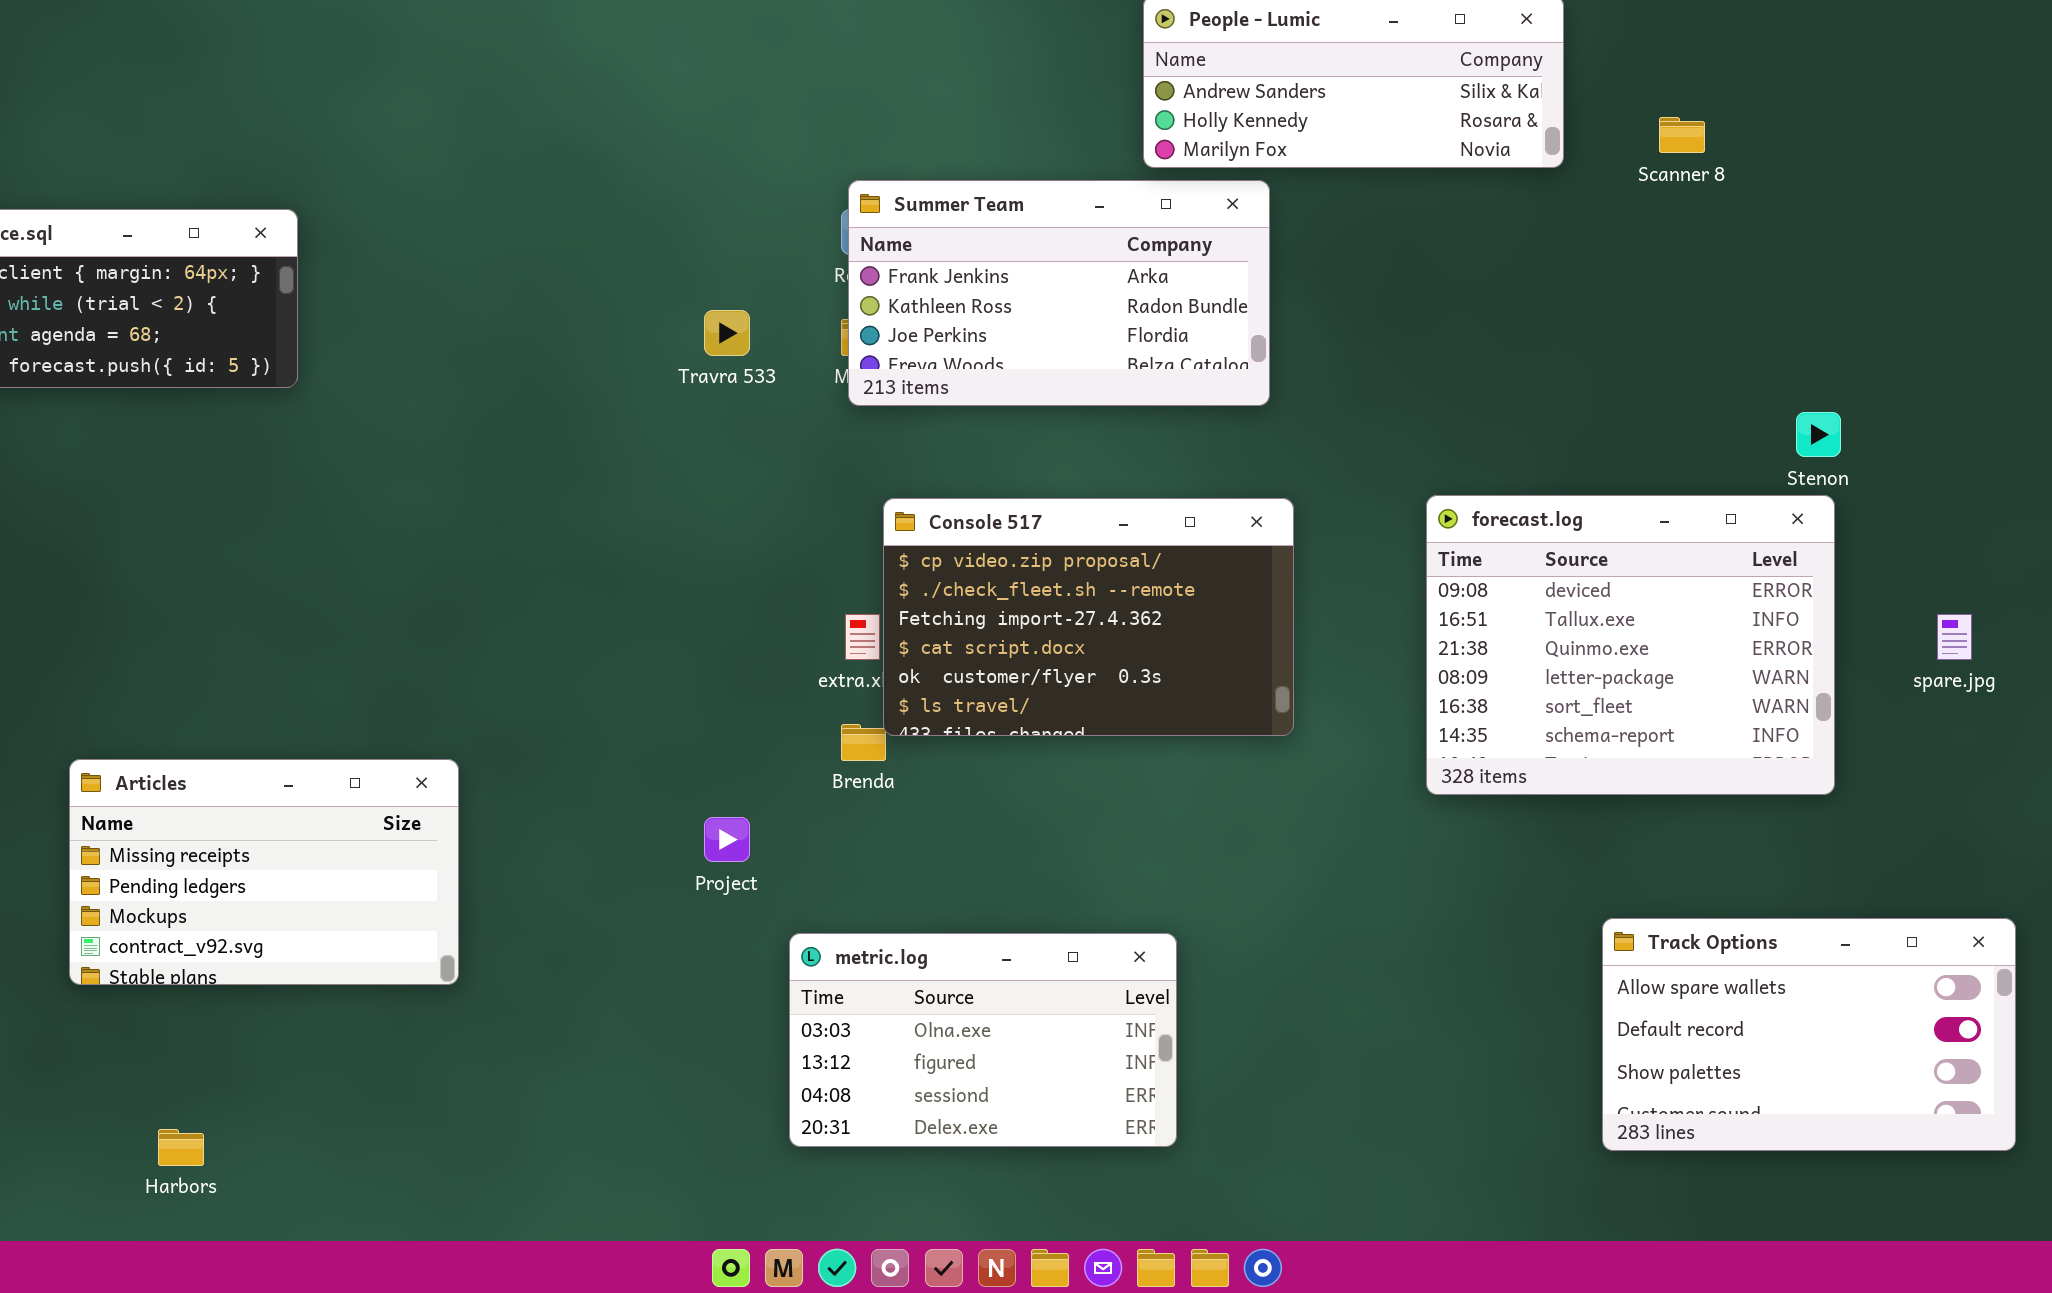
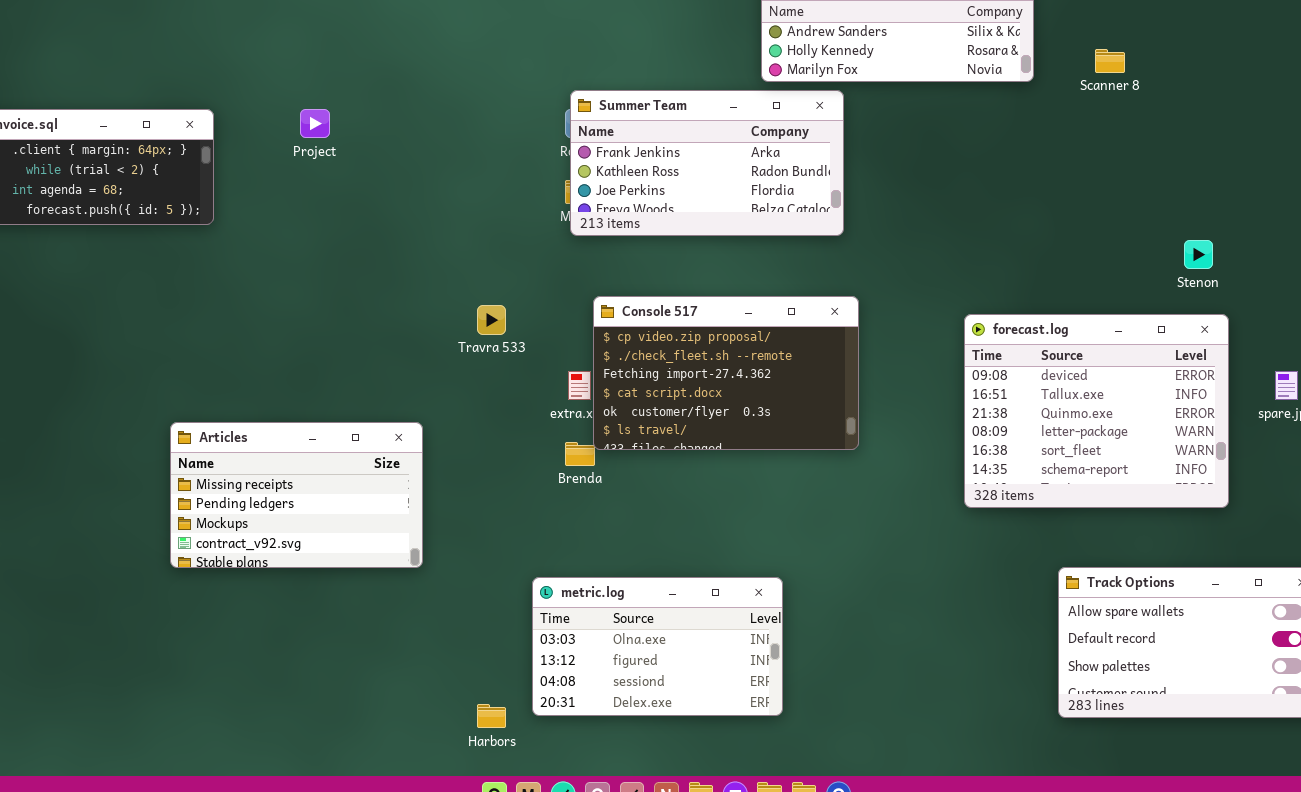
Travra 533: [704,310,750,356] -> [477,305,506,335], moved
forecast.log: [1426,495,1835,795] -> [964,314,1229,508], moved
Articles: [69,759,459,985] -> [170,422,423,568], moved
Project: [704,817,750,862] -> [300,109,330,138], moved
Harbors: [158,1129,204,1166] -> [477,704,506,728], moved

